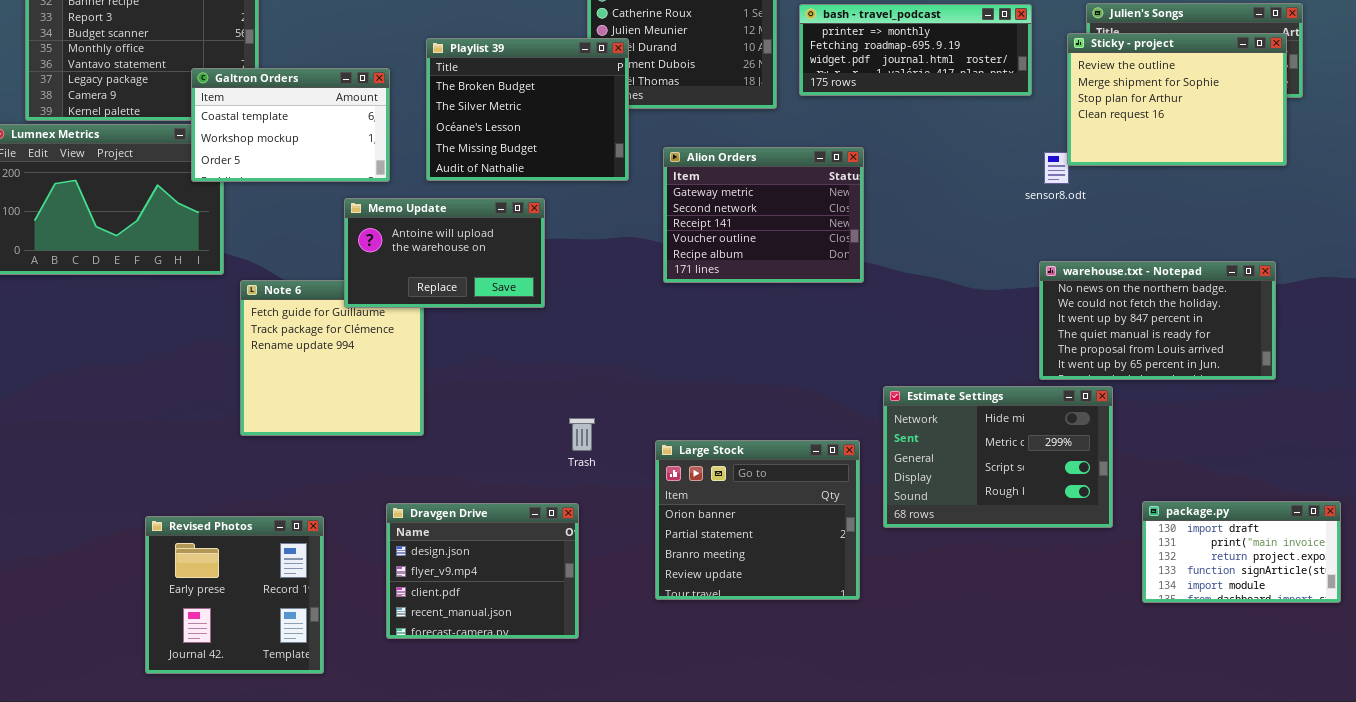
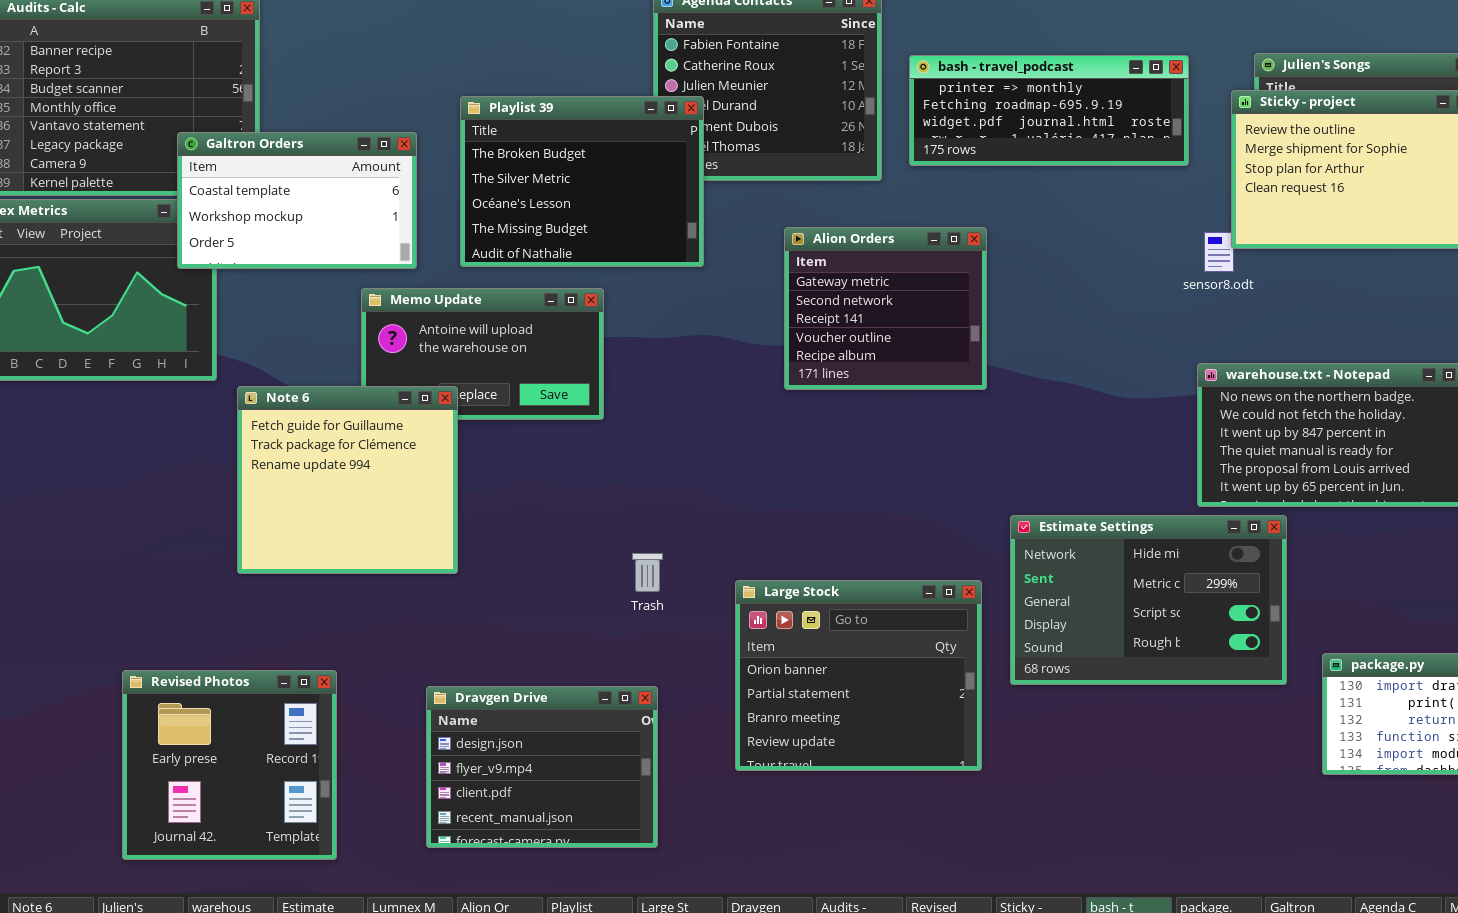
Alion Orders: [663,147,864,283] -> [784,227,987,390], resized
Note 6: [240,280,424,436] -> [237,386,458,574], raised
Dravgen Drive: [386,503,579,639] -> [426,686,658,848], moved

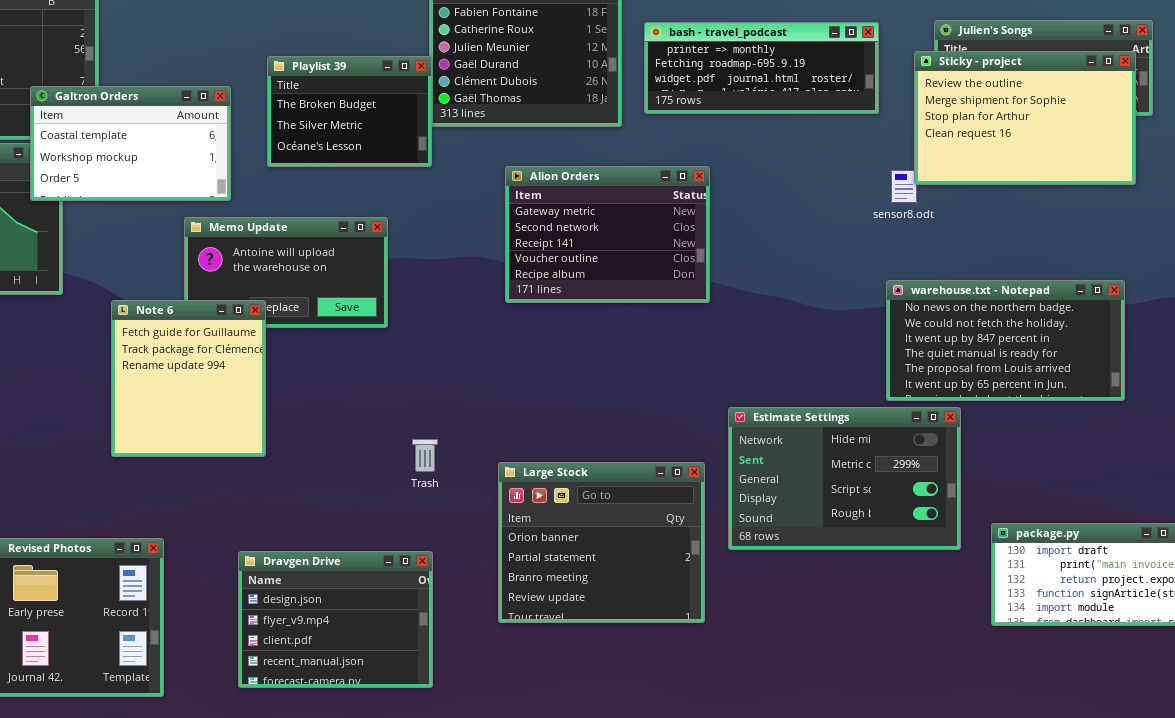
Playlist 39: [460,96,704,267] -> [267,56,432,167], resized
Alion Orders: [784,227,987,390] -> [505,166,710,303], resized
Note 6: [237,386,458,574] -> [111,300,266,457], resized

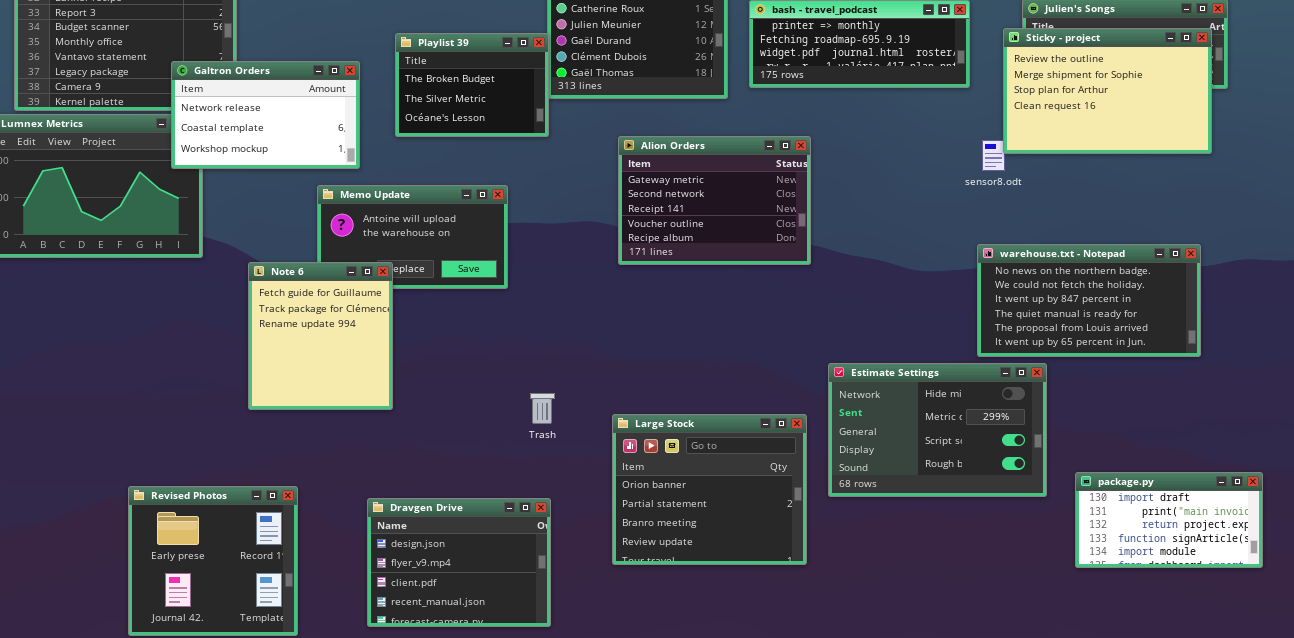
Galtron Orders: [30,86,231,201] -> [171,61,360,169], scrolled up 1 row

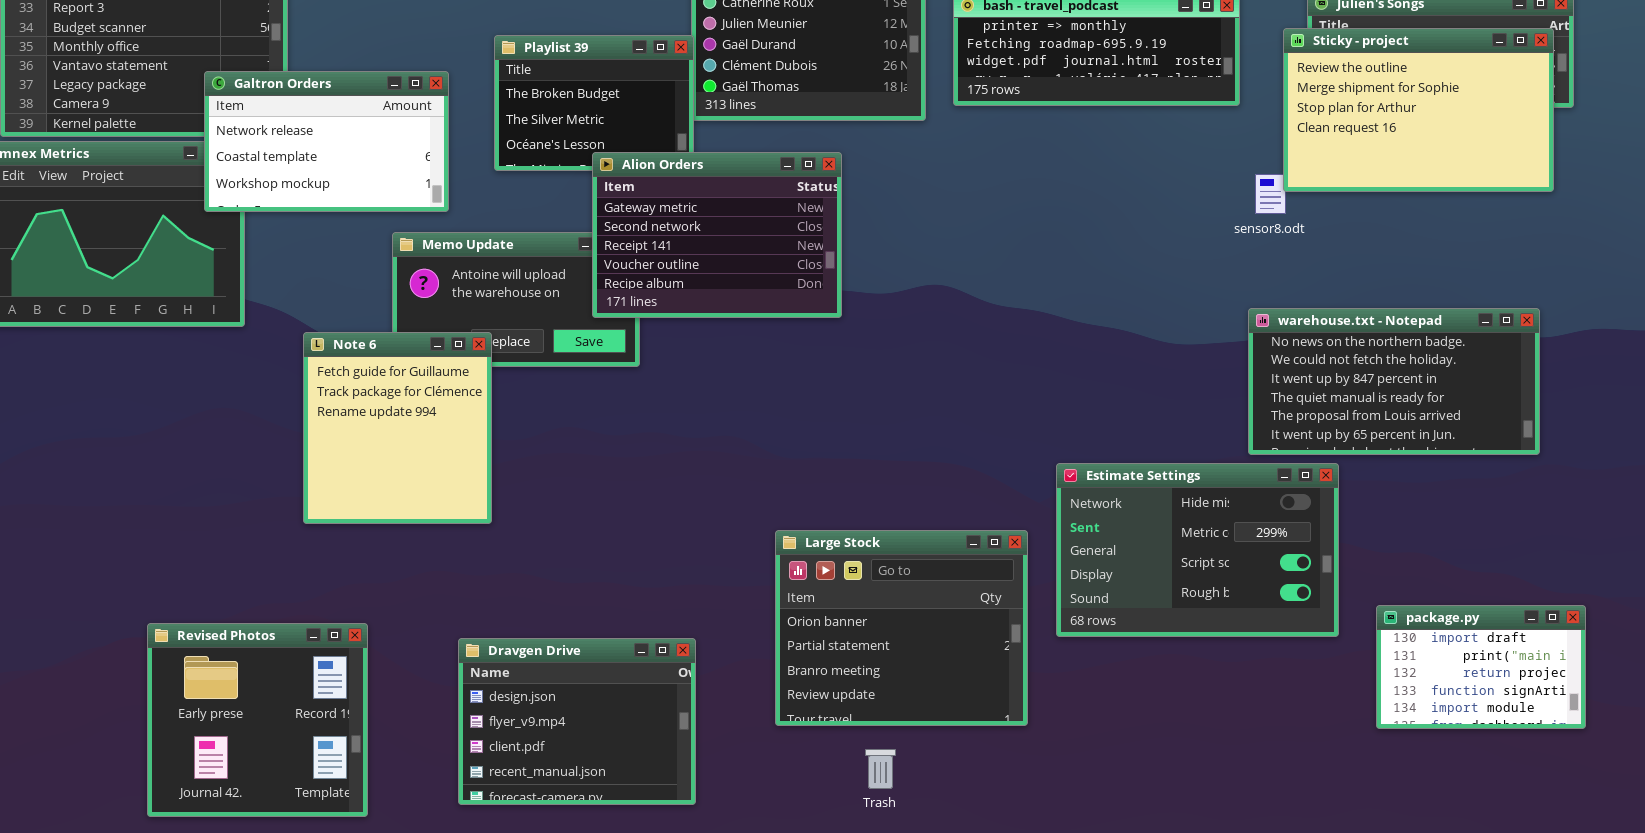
Alion Orders: [618,136,811,265] -> [592,152,842,318], moved
Trash: [530,393,555,424] -> [865,749,896,789], moved
package.py: [1075,472,1263,568] -> [1376,605,1586,729], resized

